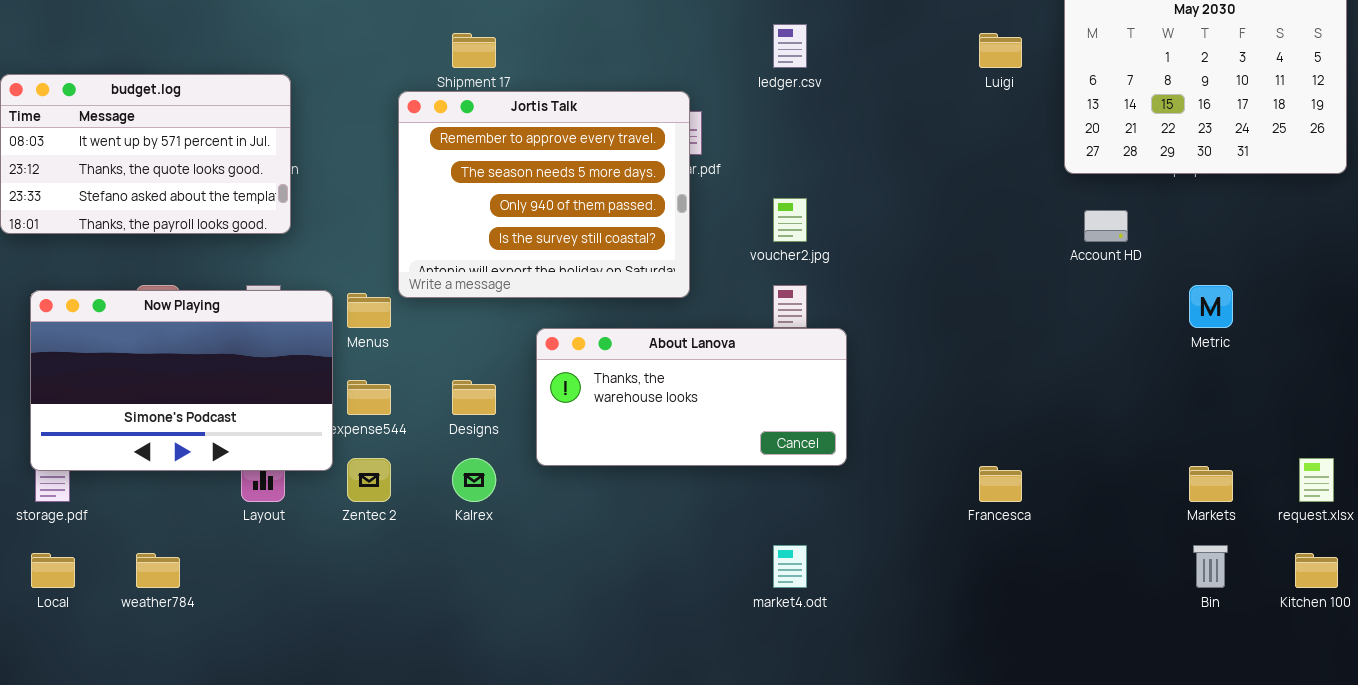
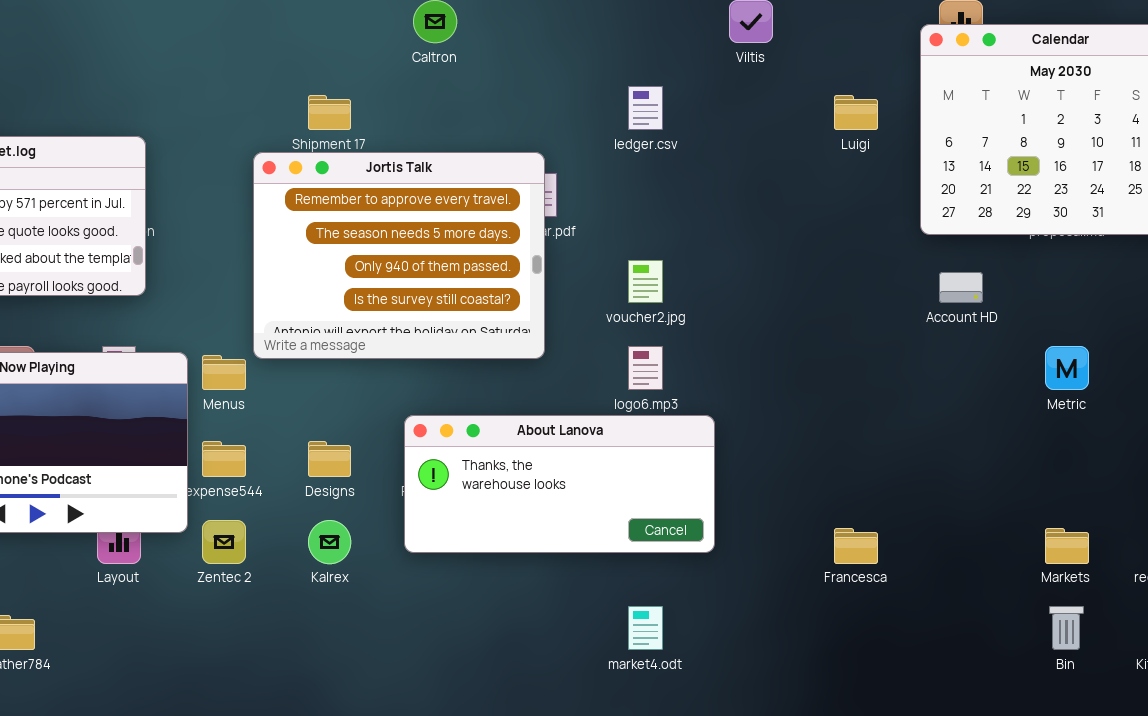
About Lanova: [536,328,847,466] -> [404,415,715,553], moved

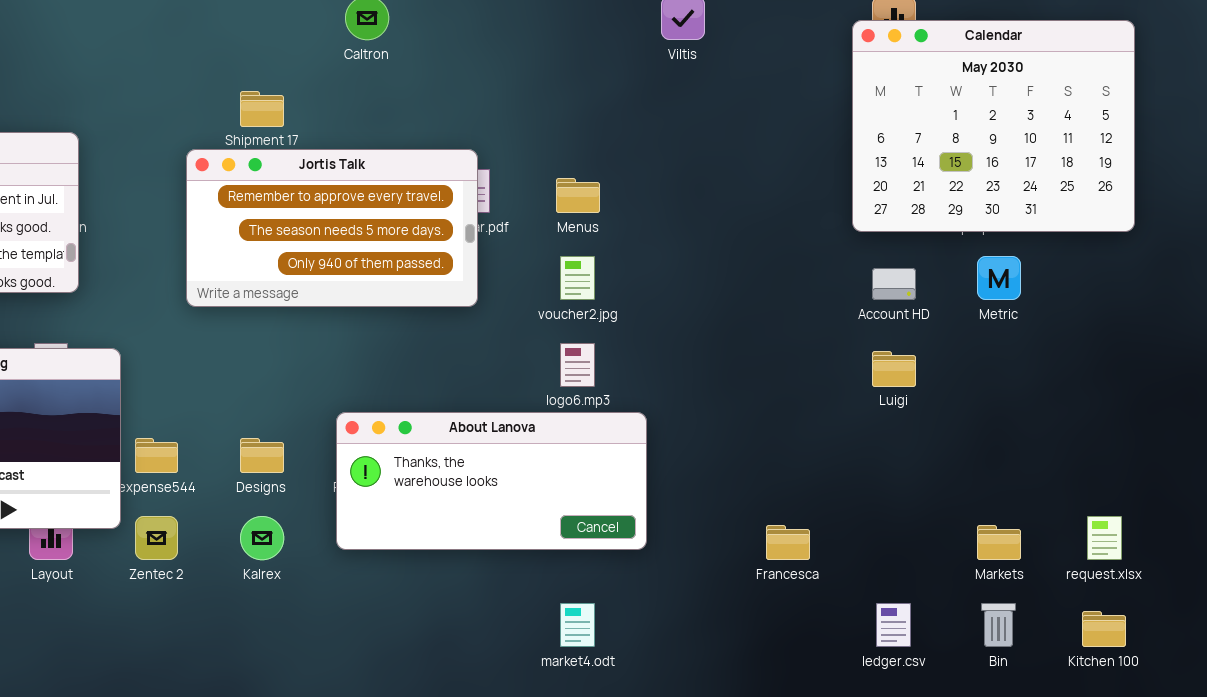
ledger.csv: [628,86,663,130] -> [876,603,911,647], moved
Luigi: [834,95,878,130] -> [872,351,916,387], moved
Jortis Talk: [253,152,545,359] -> [186,149,478,307], resized
Metric: [1045,346,1089,390] -> [977,256,1021,300], moved
Menus: [202,355,246,390] -> [556,178,600,213], moved

